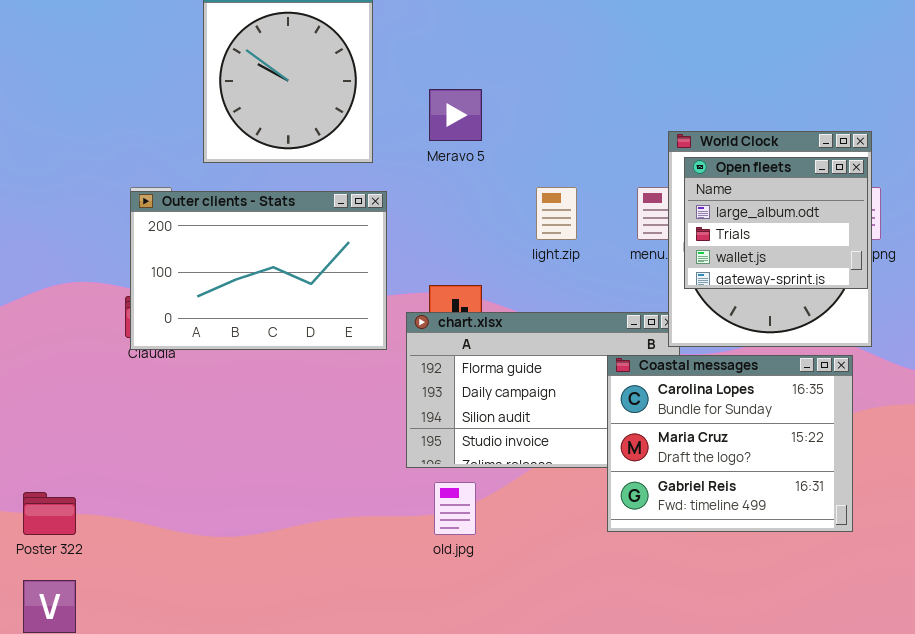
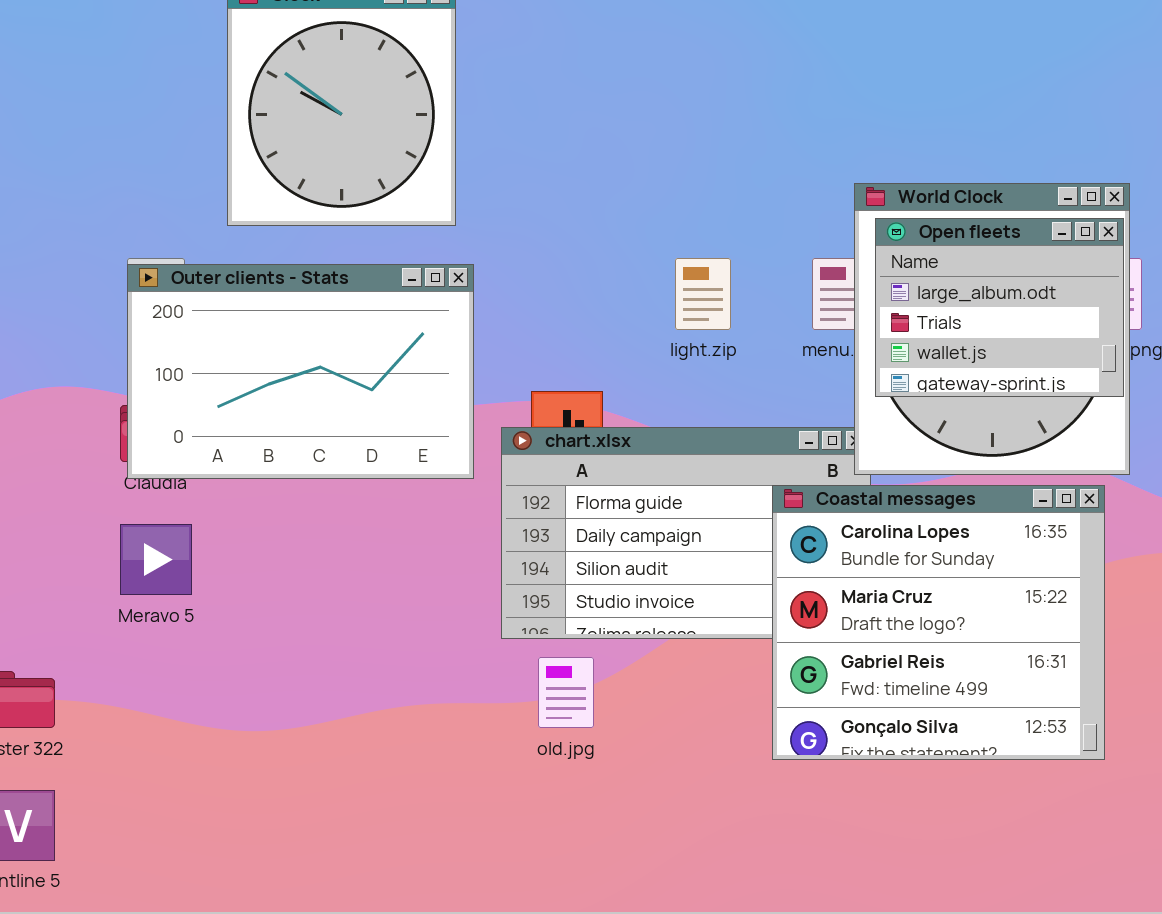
Meravo 5: [429,89,482,141] -> [120,524,192,595], moved
Coastal messages: [607,355,853,532] -> [772,485,1105,760], resized

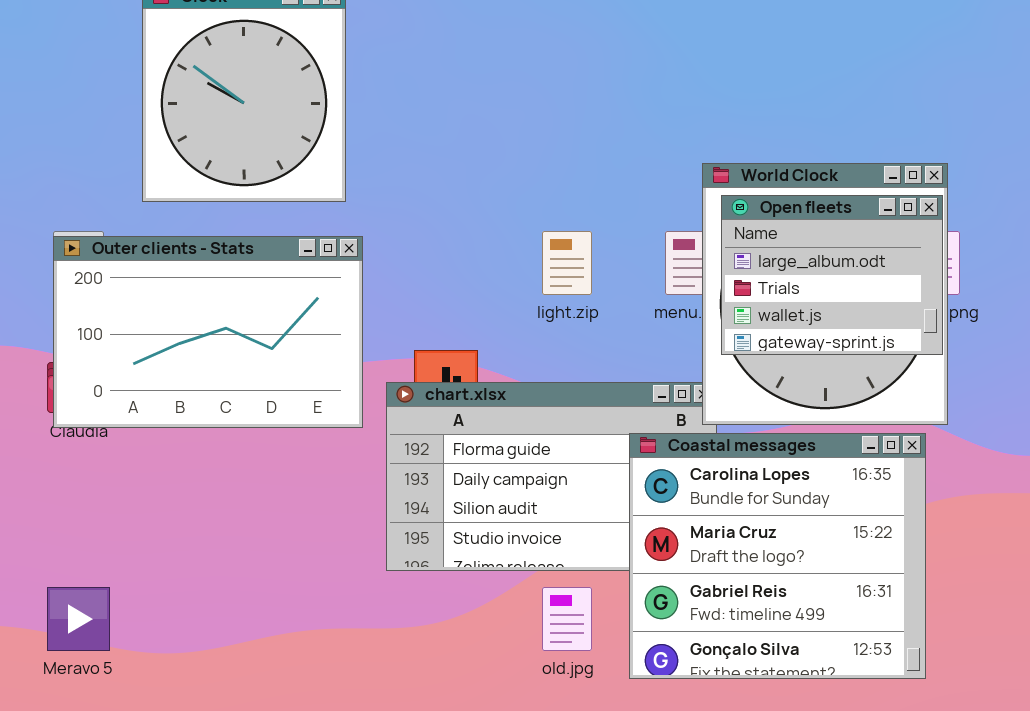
Meravo 5: [120,524,192,595] -> [47,587,110,651], moved
old.jpg: [538,657,594,728] -> [542,587,592,651], moved

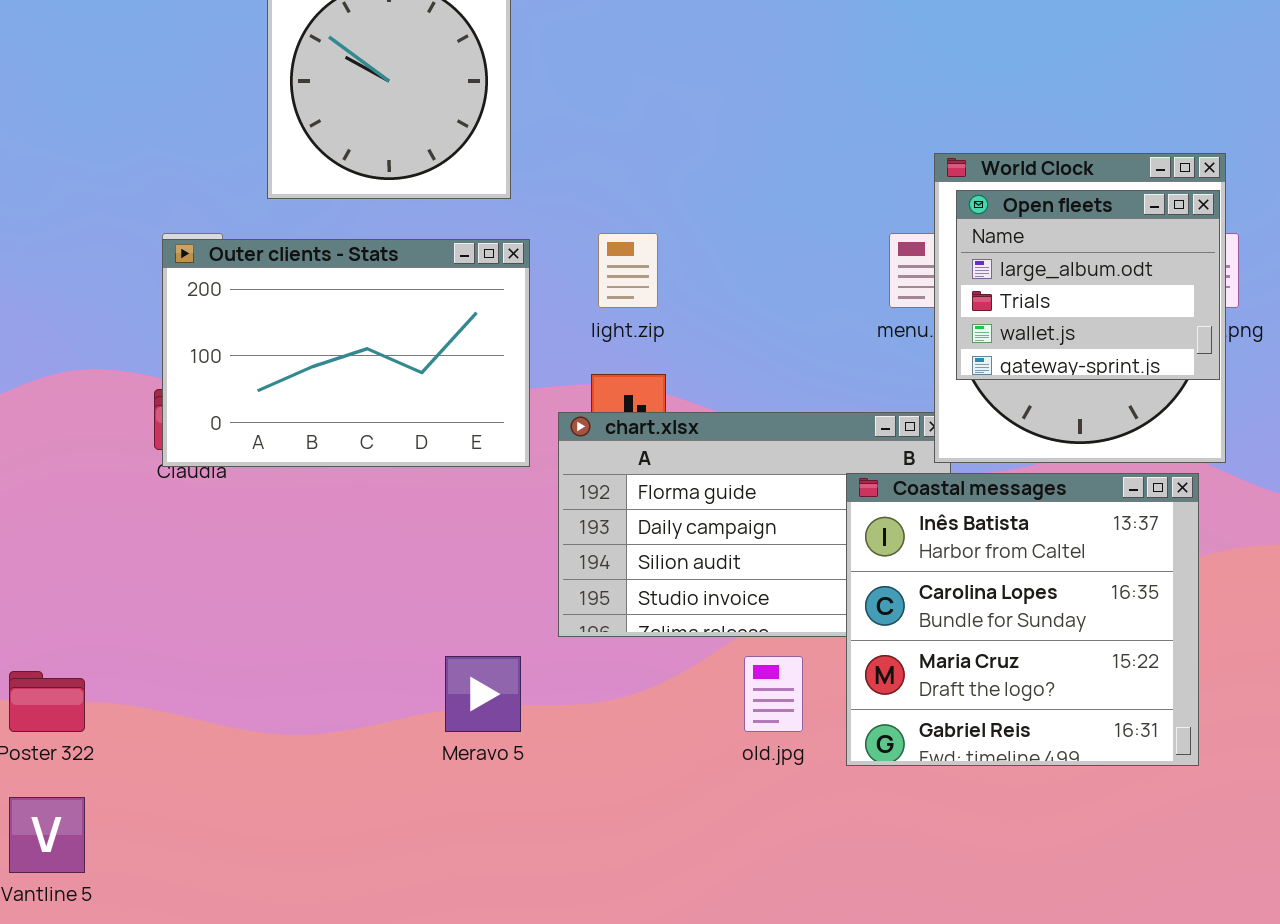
light.zip: [542,231,592,295] -> [598,233,658,308], moved
Coastal messages: [629,433,926,679] -> [846,473,1199,766], scrolled up 1 row
Meravo 5: [47,587,110,651] -> [445,656,521,732], moved

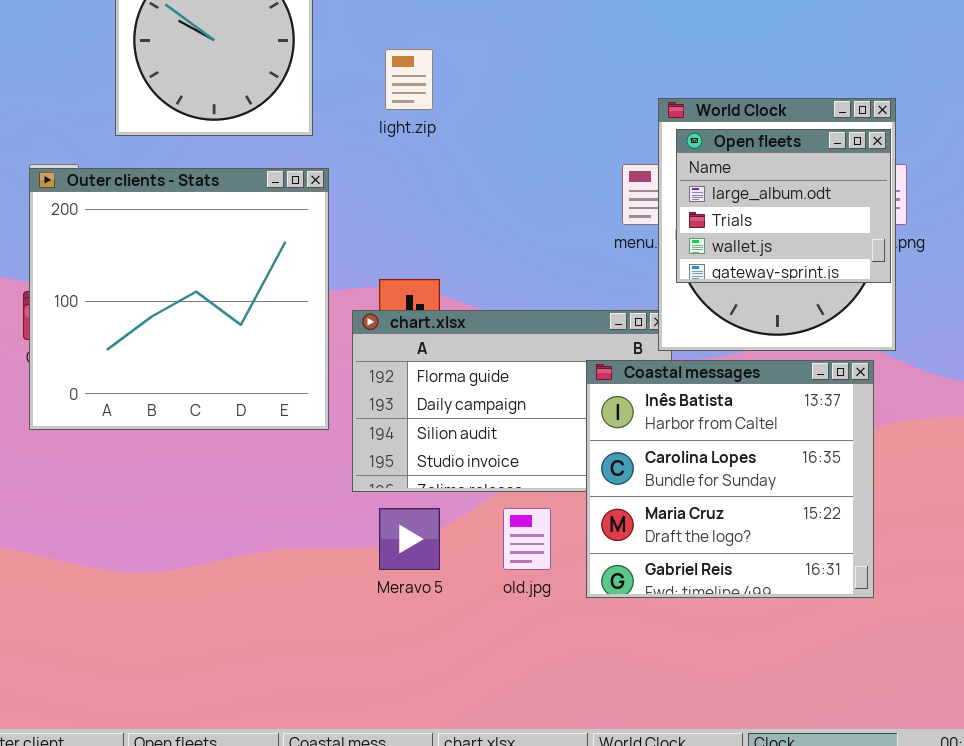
light.zip: [598,233,658,308] -> [385,49,433,110], moved
Outer clients - Stats: [162,239,530,467] -> [29,168,329,430], resized
Meravo 5: [445,656,521,732] -> [379,508,440,570], moved

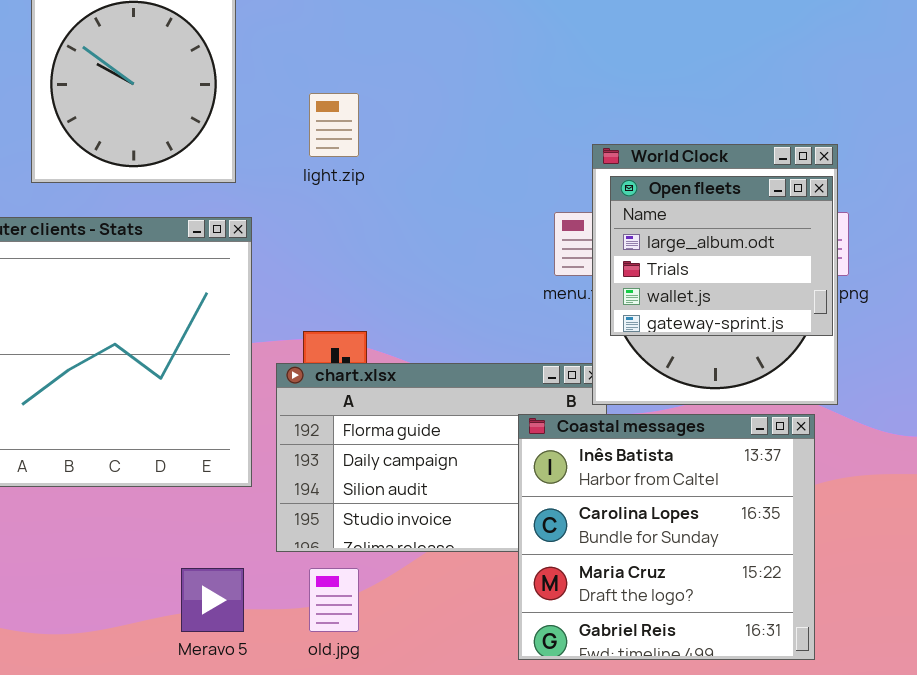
Meravo 5: [379,508,440,570] -> [181,568,244,632], moved
old.jpg: [503,508,551,570] -> [309,568,359,632], moved

